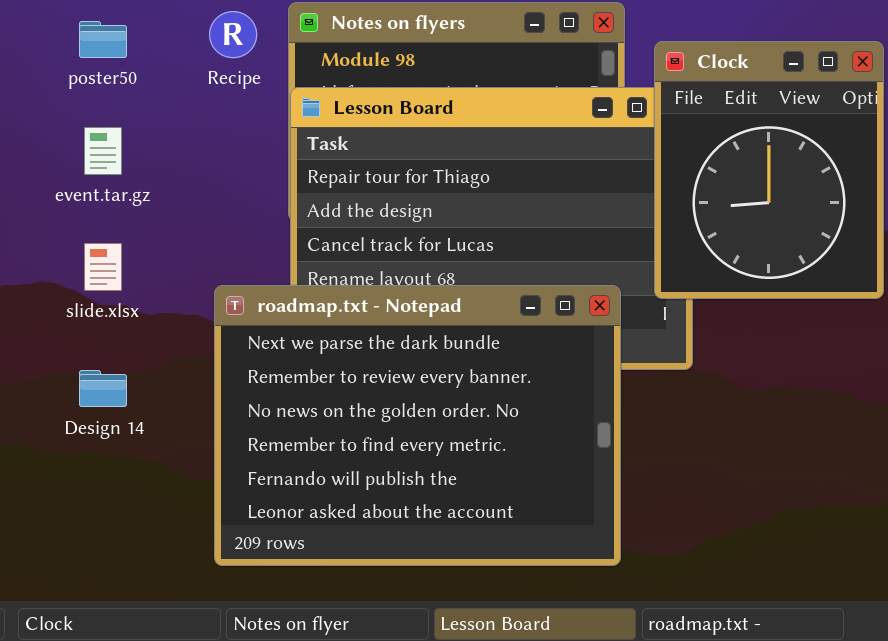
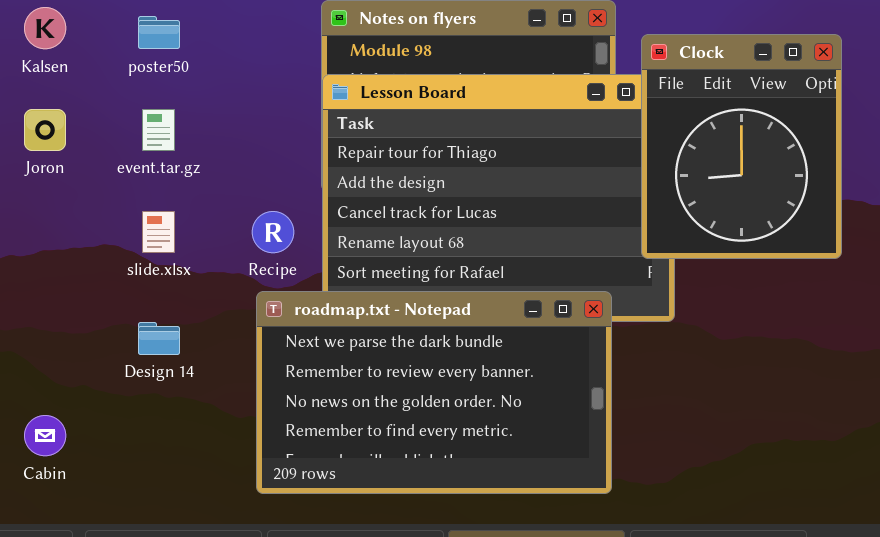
Recipe: [209,11,257,58] -> [252,211,294,253], moved
roadmap.txt - Notepad: [214,285,621,566] -> [256,291,612,494], resized

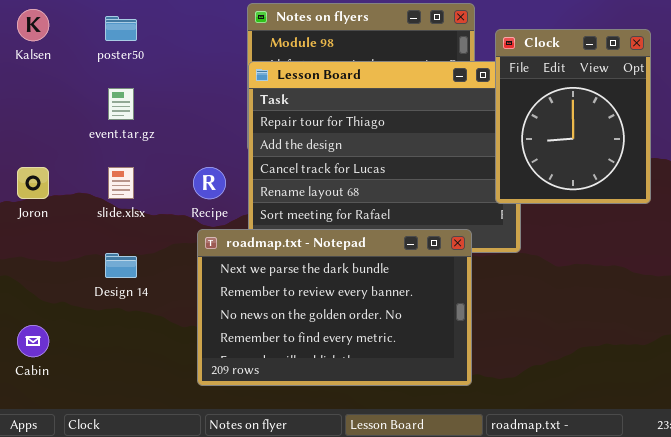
Joron: [24,109,66,151] -> [17,167,49,199], moved

